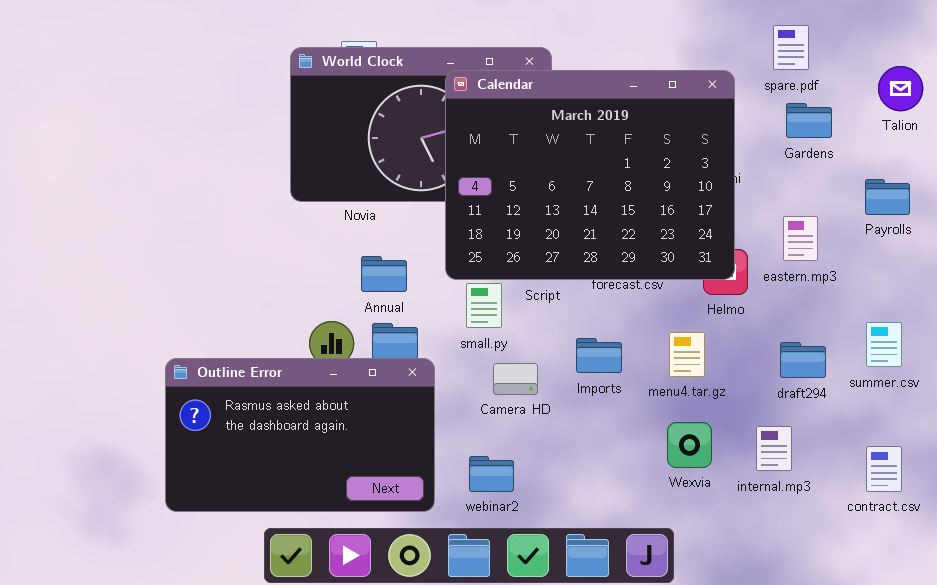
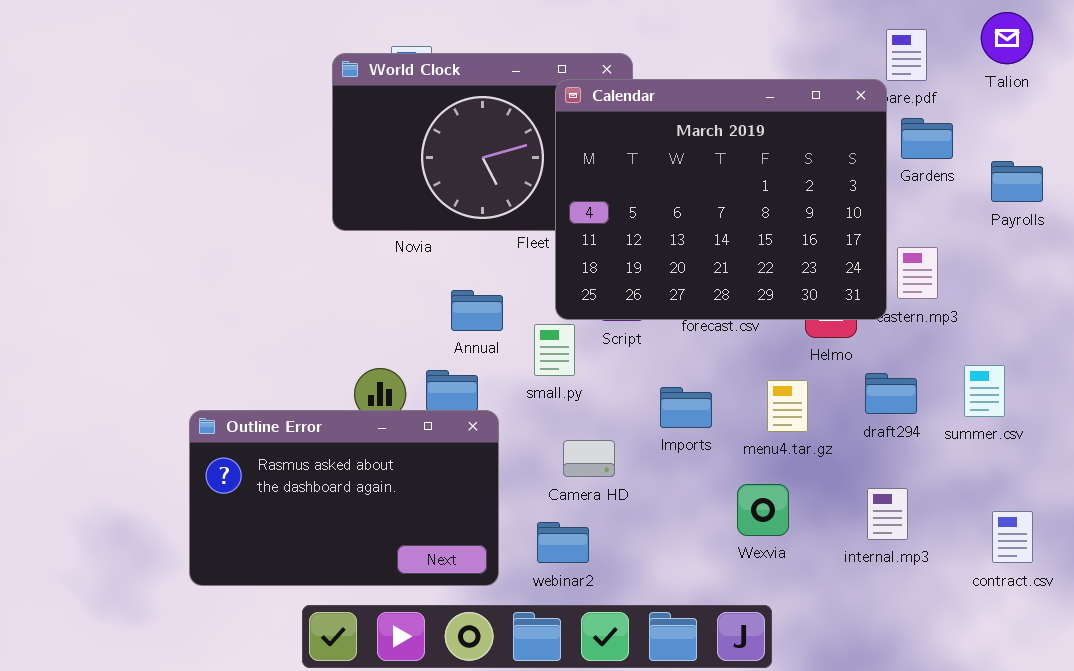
Talion: [878,66,923,111] -> [981,12,1033,64], moved
Calendar: [445,70,735,280] -> [555,79,887,320], moved
Payrolls: [865,179,910,215] -> [991,161,1043,202], moved
Annual: [361,256,407,292] -> [451,290,503,331], moved
summer.csv: [866,322,902,367] -> [964,365,1005,417], moved
draft294: [780,342,826,378] -> [865,373,917,414], moved
Camera HD: [493,363,538,395] -> [563,440,615,477], moved
Wexvia: [667,422,712,468] -> [737,484,789,536], moved

